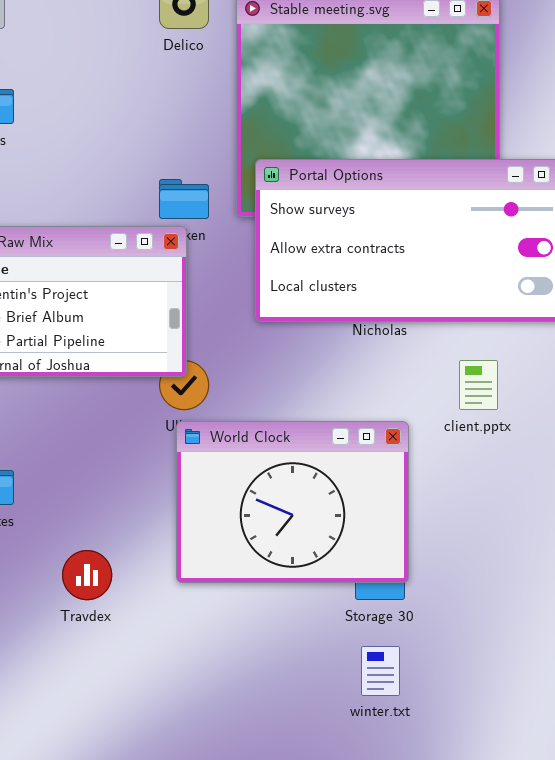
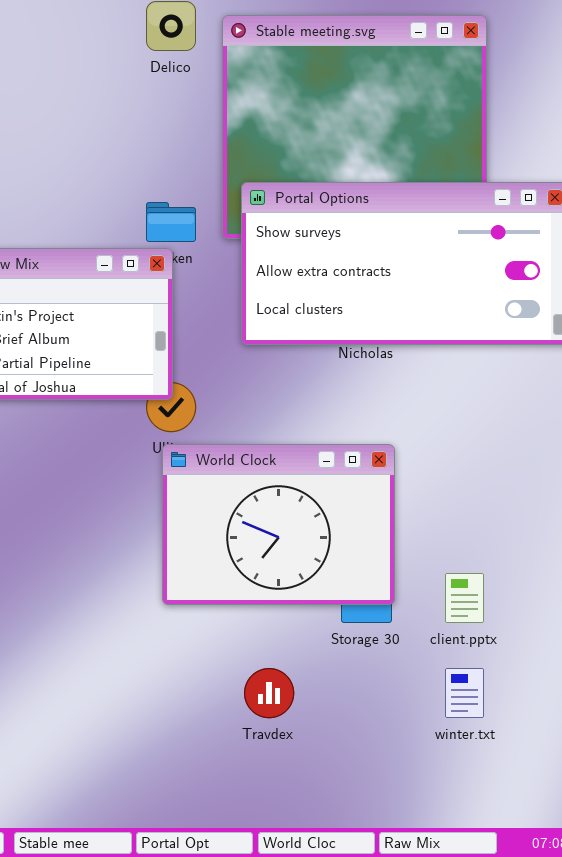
client.pptx: [459,360,498,410] -> [445,573,484,623], moved
Travdex: [62,550,112,600] -> [244,668,294,718], moved
winter.txt: [361,646,400,696] -> [445,668,484,718], moved

